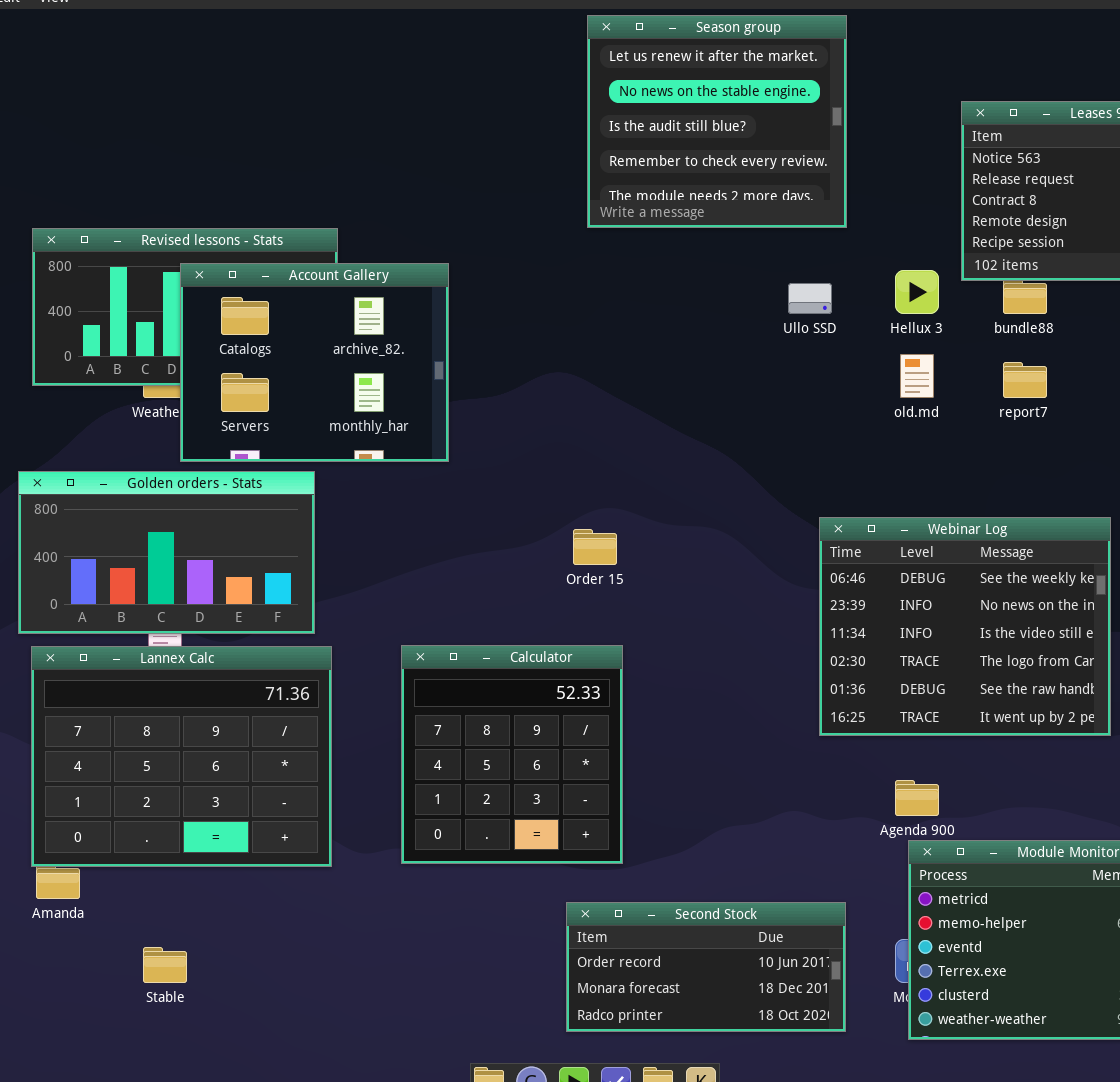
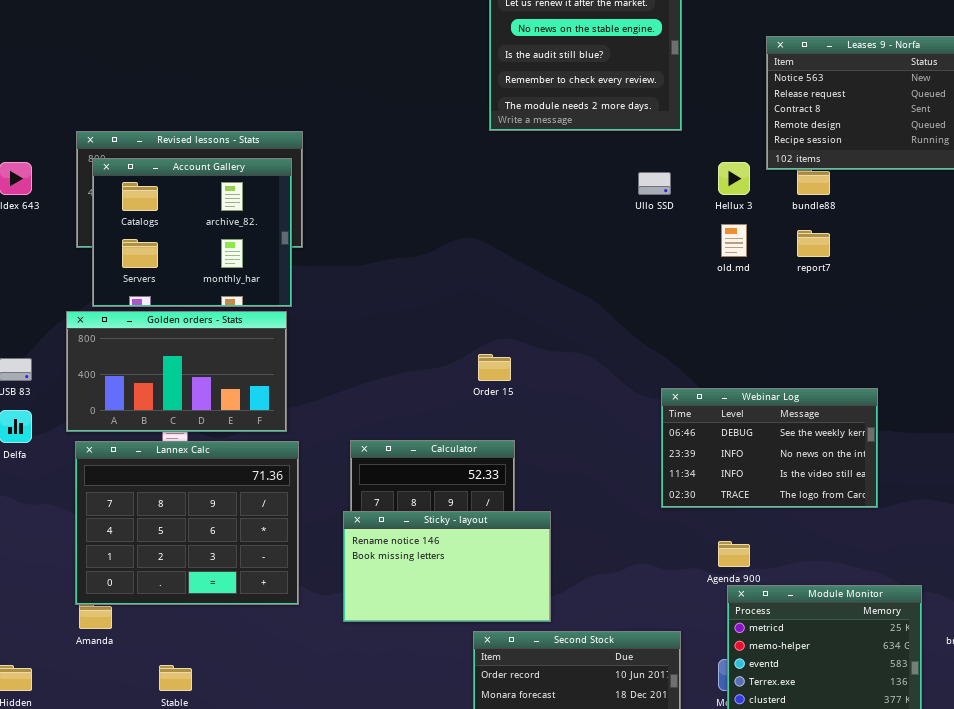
Account Gallery: [180,263,449,462] -> [92,158,292,307], moved
Webinar Log: [819,517,1111,736] -> [661,388,878,508], resized
Sticky - layout: none -> [343,511,551,622], opened

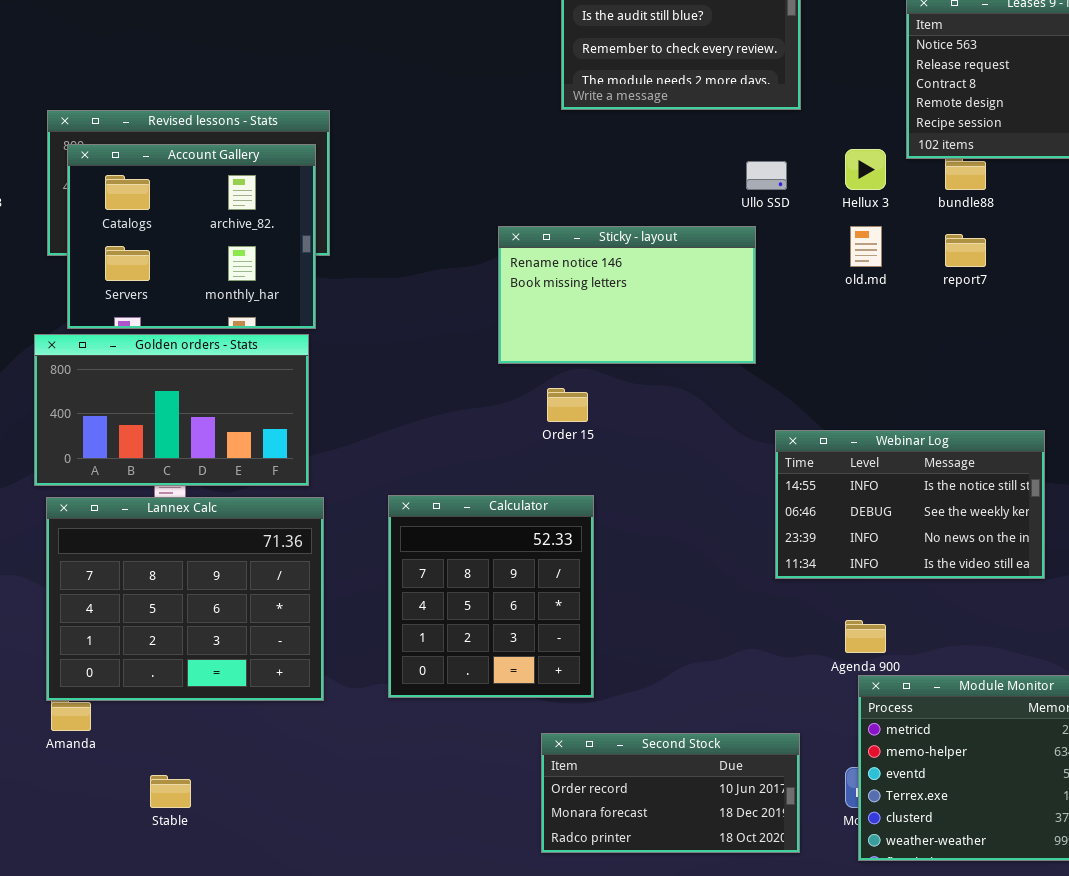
Webinar Log: [661,388,878,508] -> [775,430,1045,579], scrolled up 1 row
Sticky - layout: [343,511,551,622] -> [498,226,756,364], moved

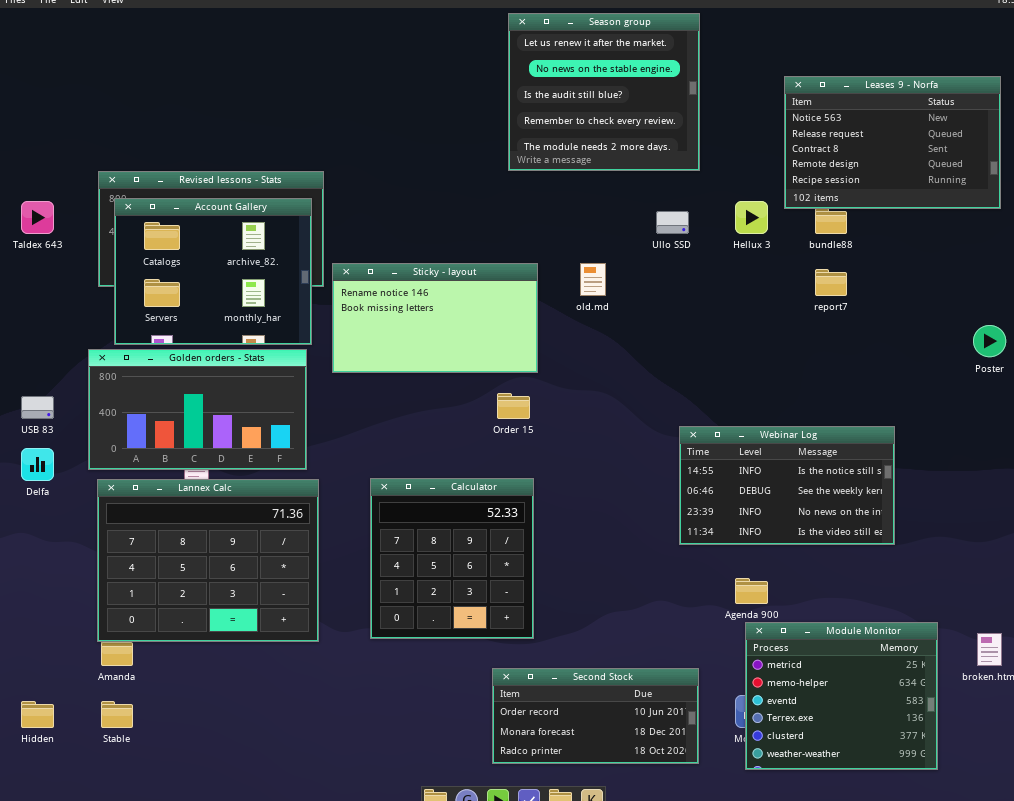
Sticky - layout: [498,226,756,364] -> [332,263,538,373], moved
old.md: [850,226,882,267] -> [580,263,606,296], moved
Stable: [150,775,191,808] -> [101,701,133,728], moved

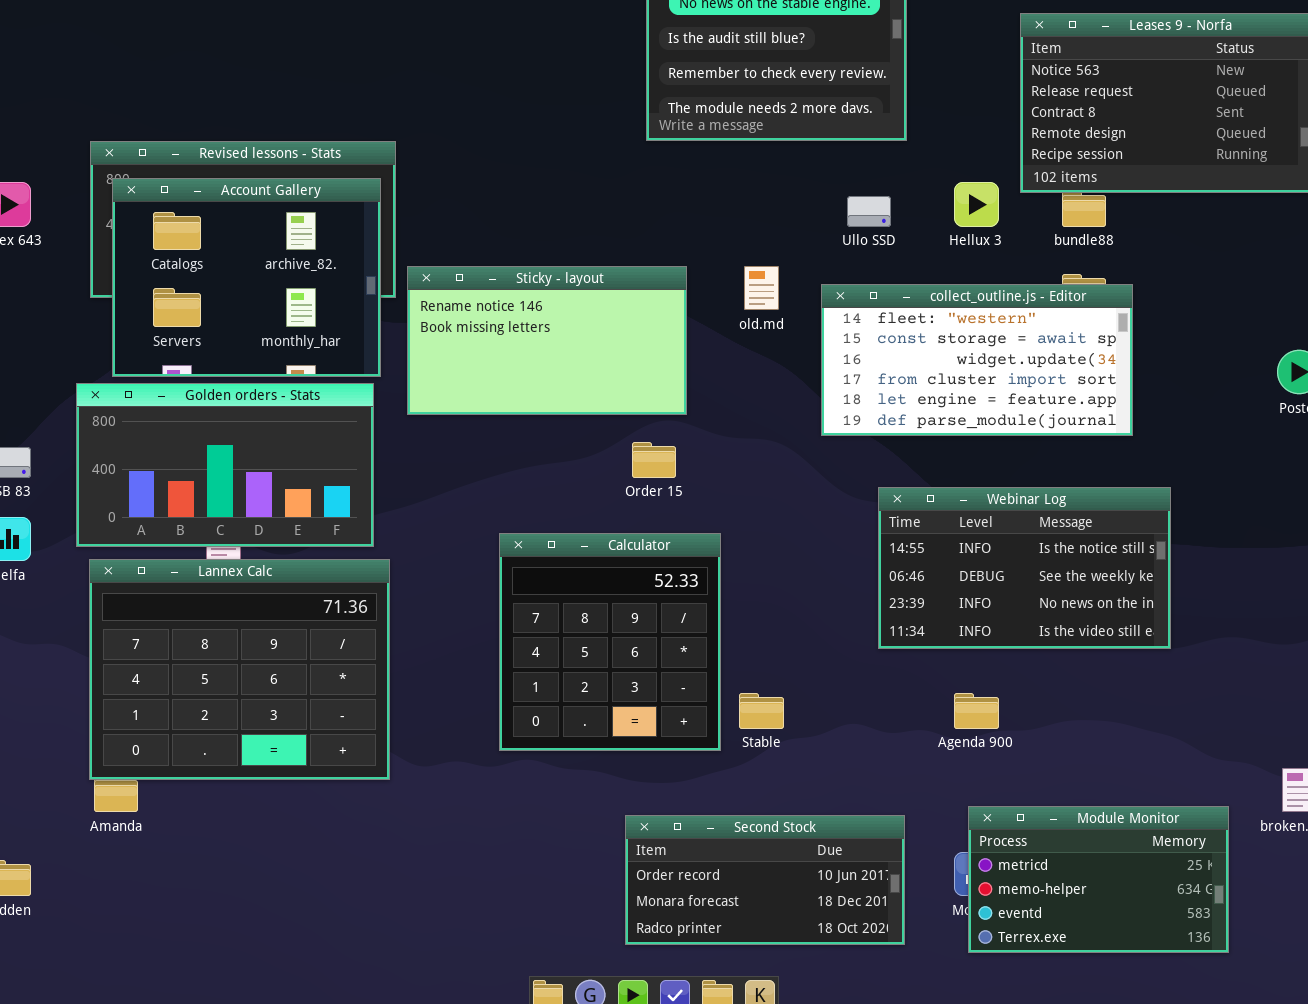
collect_outline.js - Editor: none -> [821,284,1133,436], opened
Calculator: [370,478,534,639] -> [499,533,721,751], moved
Module Monitor: [745,622,938,770] -> [968,806,1229,953], resized
Stable: [101,701,133,728] -> [739,693,784,729], moved

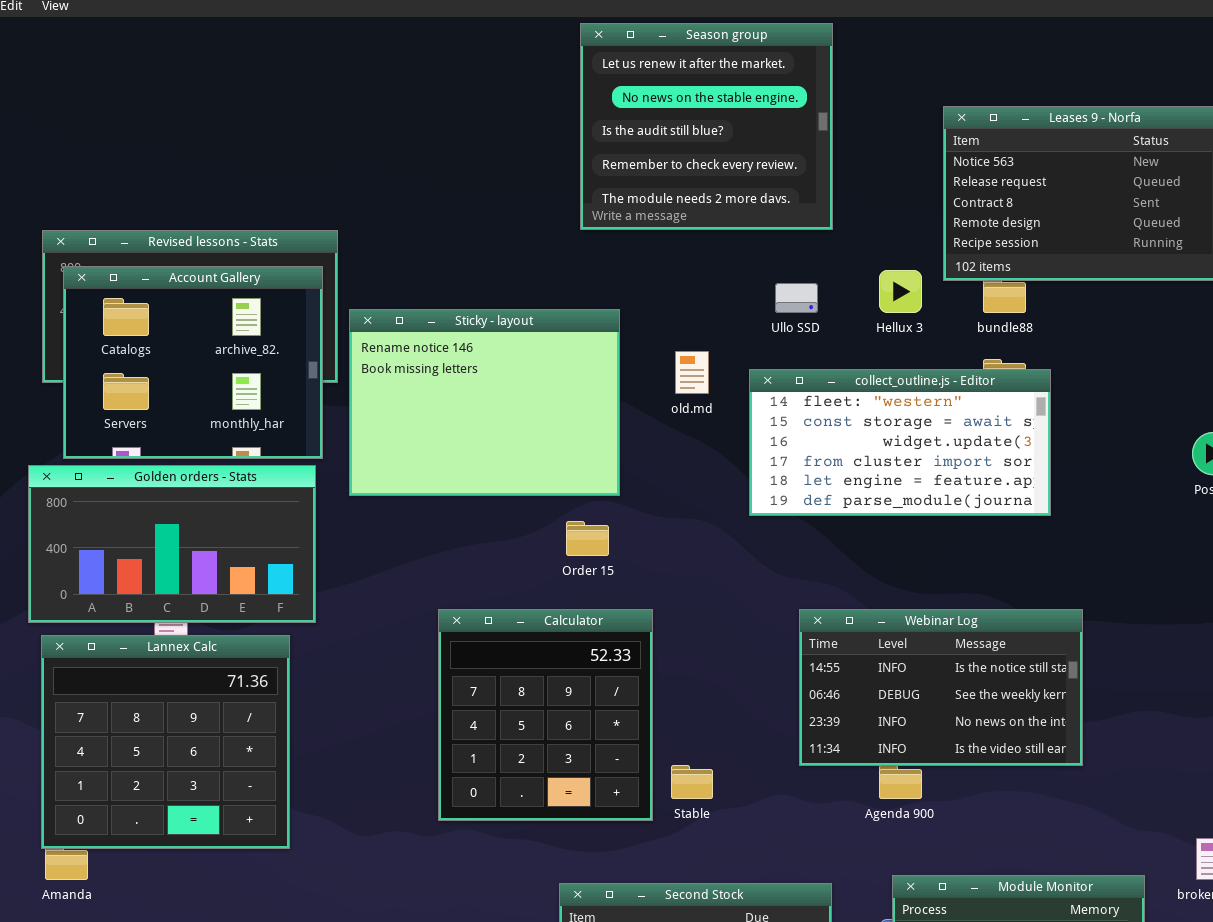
Sticky - layout: [407,266,687,415] -> [349,309,620,496], resized
Webinar Log: [878,487,1171,649] -> [799,609,1083,766], moved
Lannex Calc: [89,559,390,780] -> [41,635,290,849], resized

